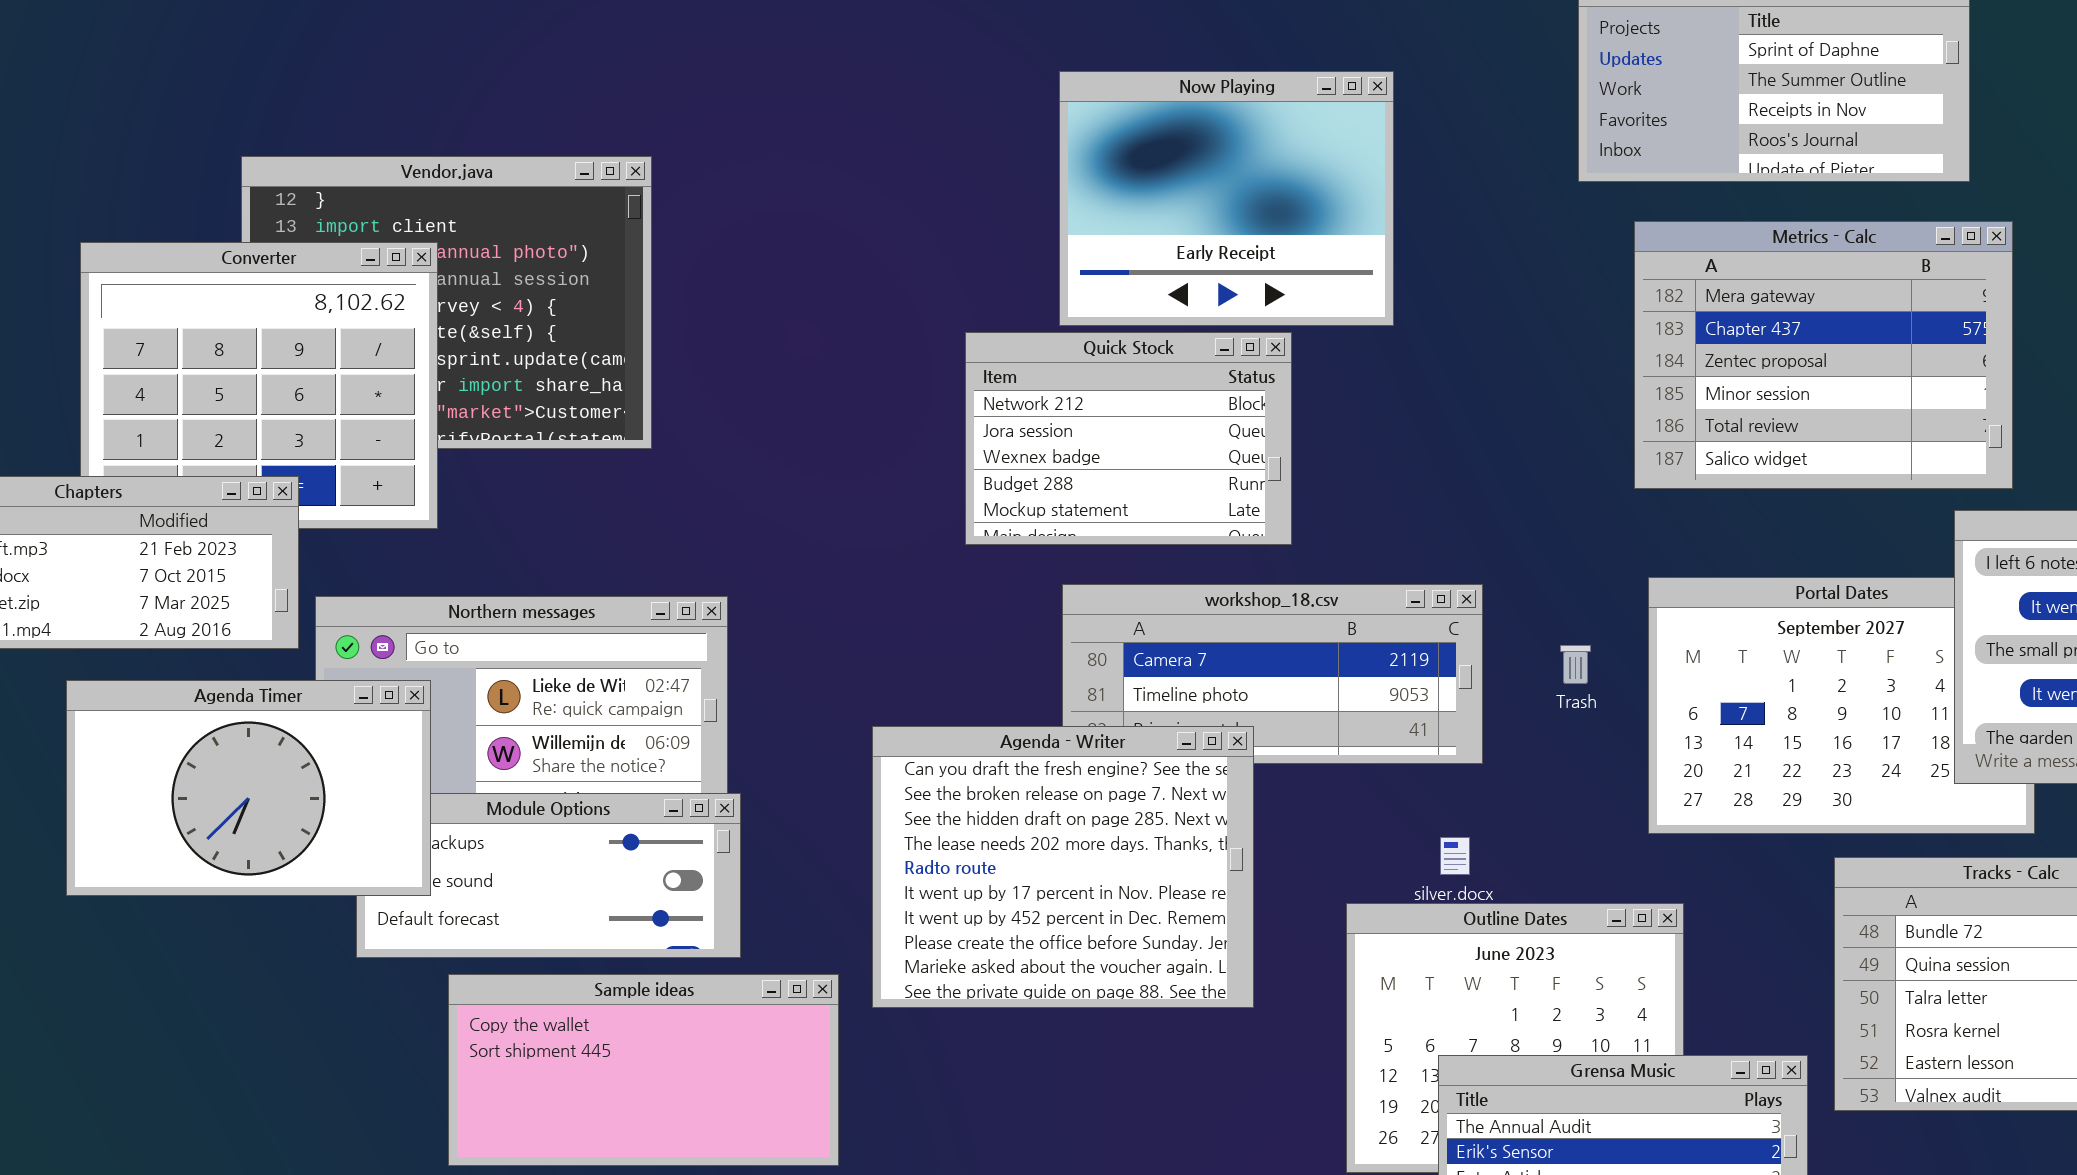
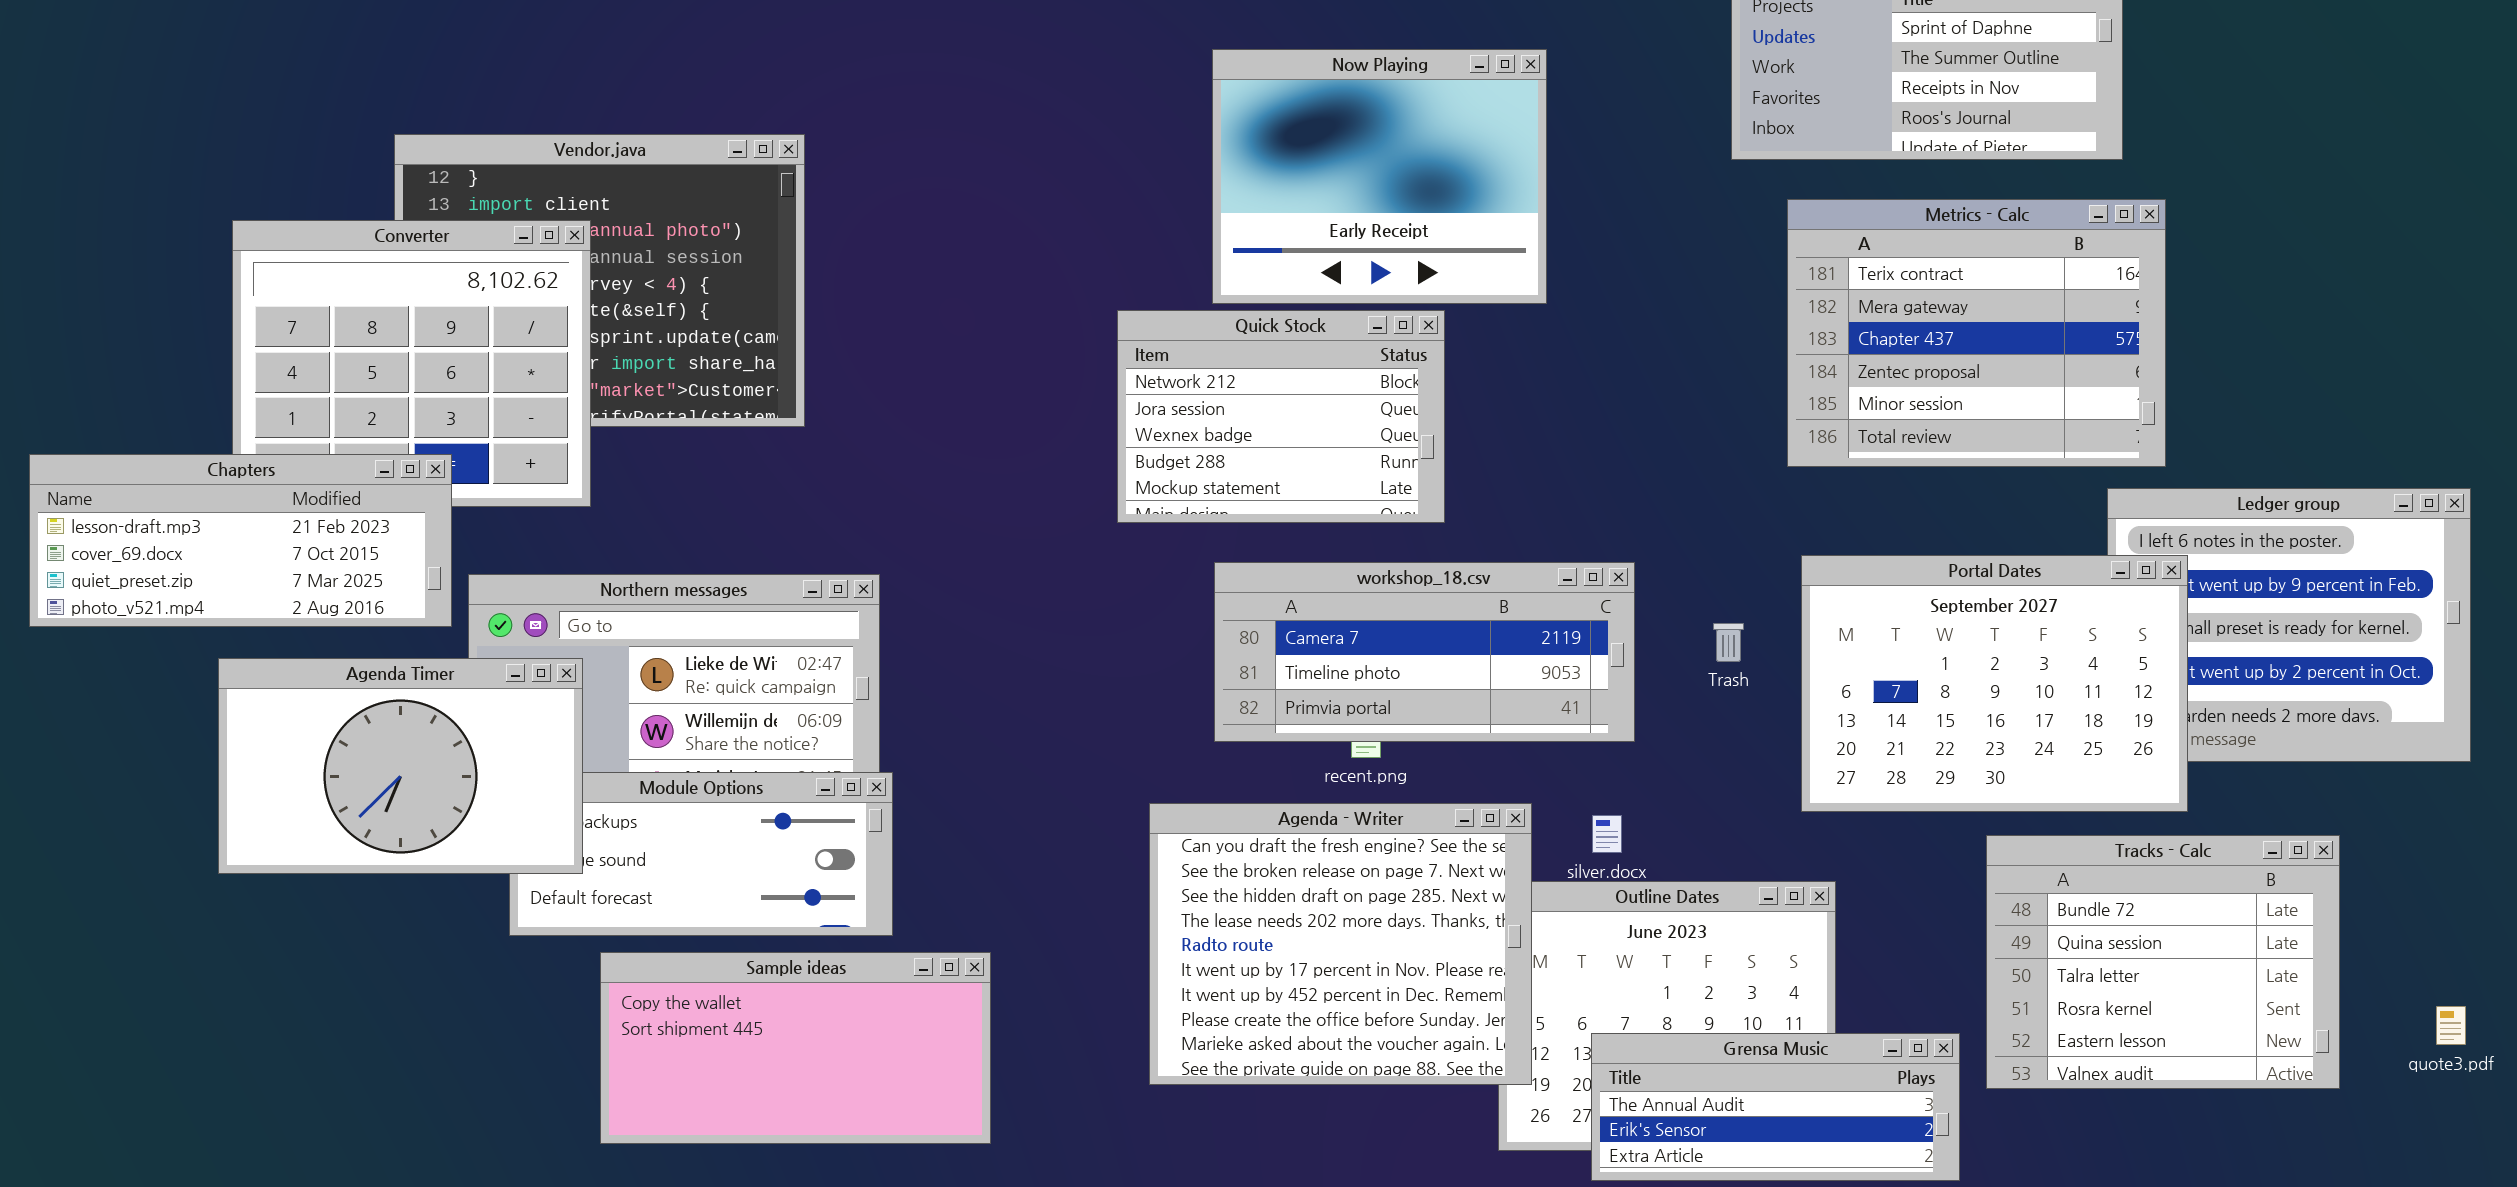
Metrics - Calc: [1634,221,2013,489] -> [1787,199,2166,467], scrolled up 1 row
Portal Dates: [1648,577,2035,834] -> [1801,555,2188,812], raised
Agenda - Writer: [872,726,1254,1008] -> [1149,803,1532,1085], moved

